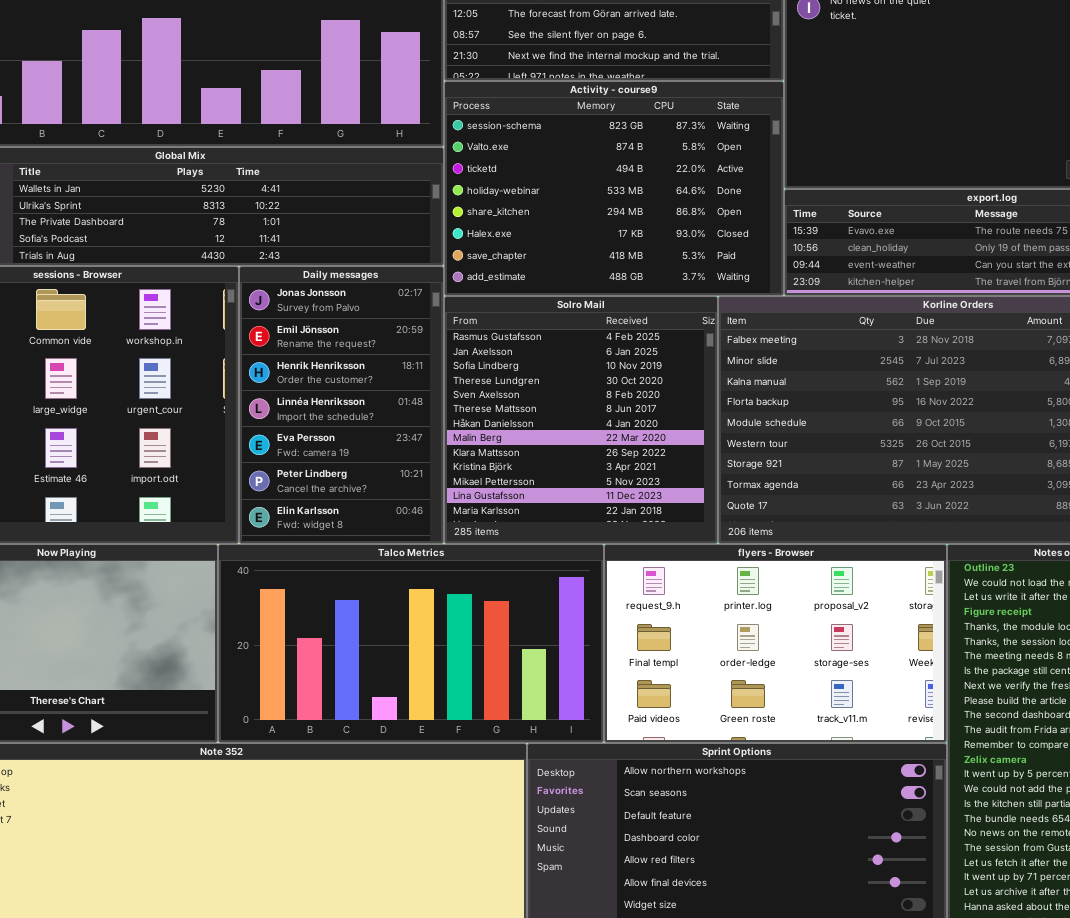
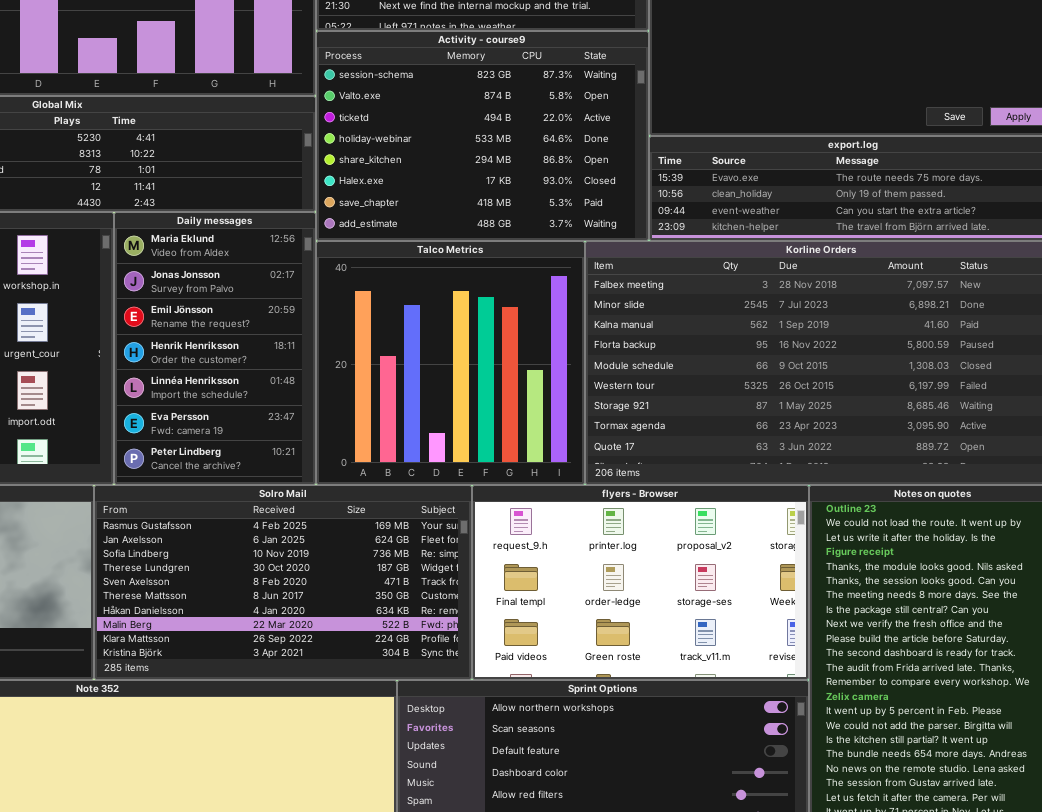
Daily messages: [239,266,444,544] -> [114,212,316,485], scrolled up 1 row
Solro Mail: [444,296,718,544] -> [94,485,472,680], moved, resized
Talco Metrics: [218,544,604,743] -> [316,241,585,485], moved, resized

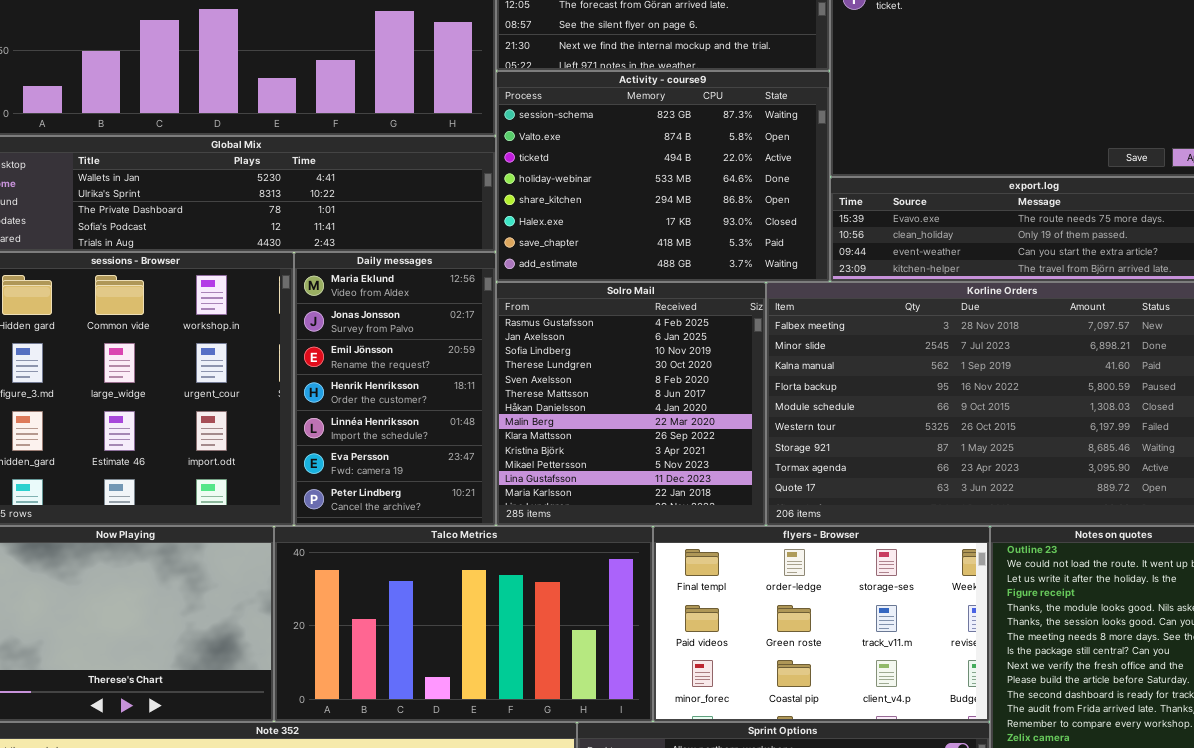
Talco Metrics: [316,241,585,485] -> [274,526,653,722], moved, resized
Solro Mail: [94,485,472,680] -> [496,282,766,526], moved, resized
flyers - Browser: [472,485,809,680] -> [653,526,990,722], scrolled down 1 row

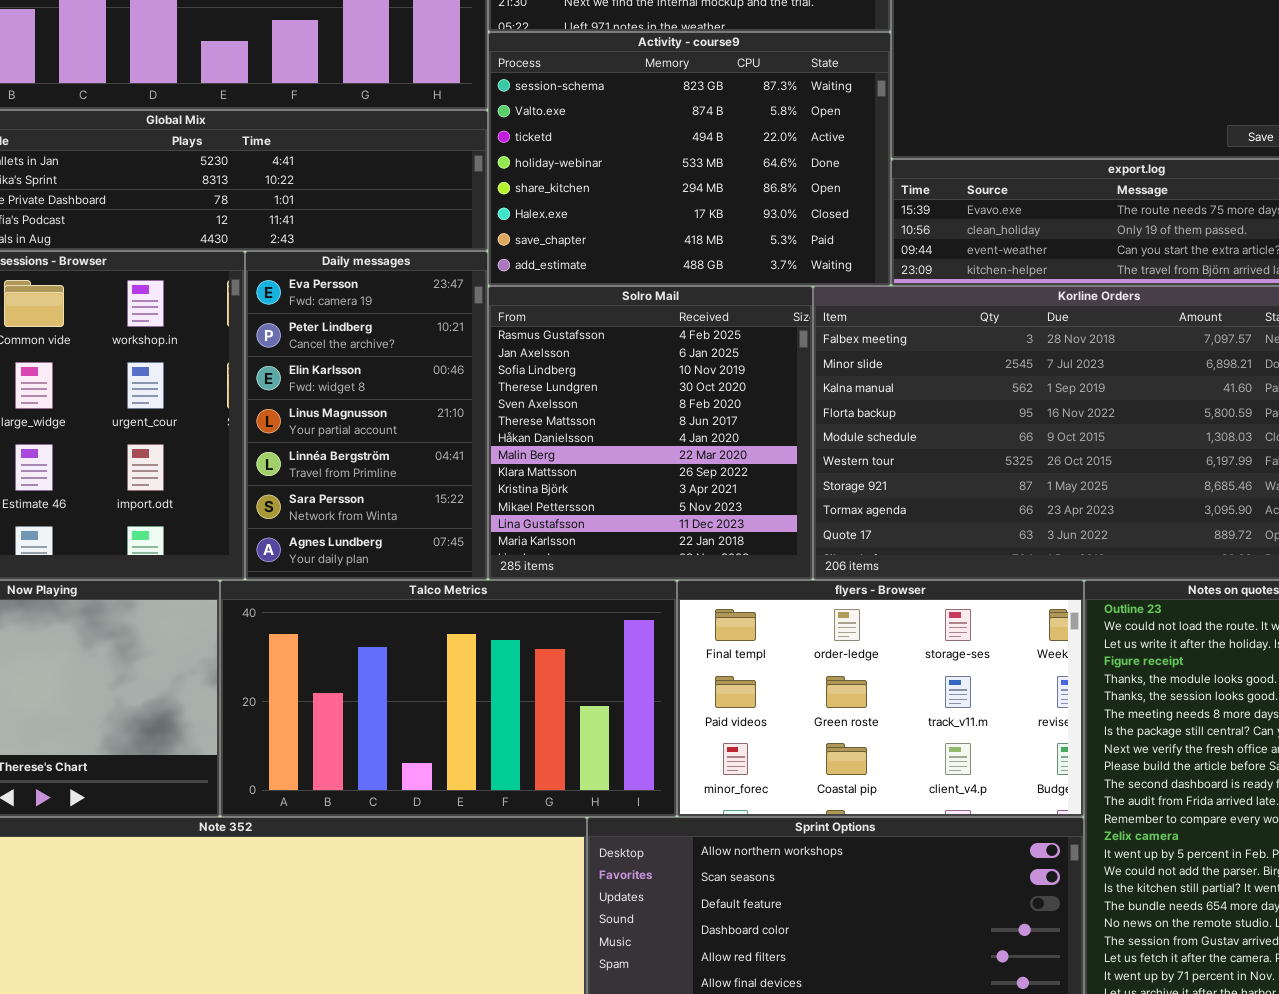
Daily messages: [294,252,496,526] -> [245,251,488,580], scrolled down 5 rows

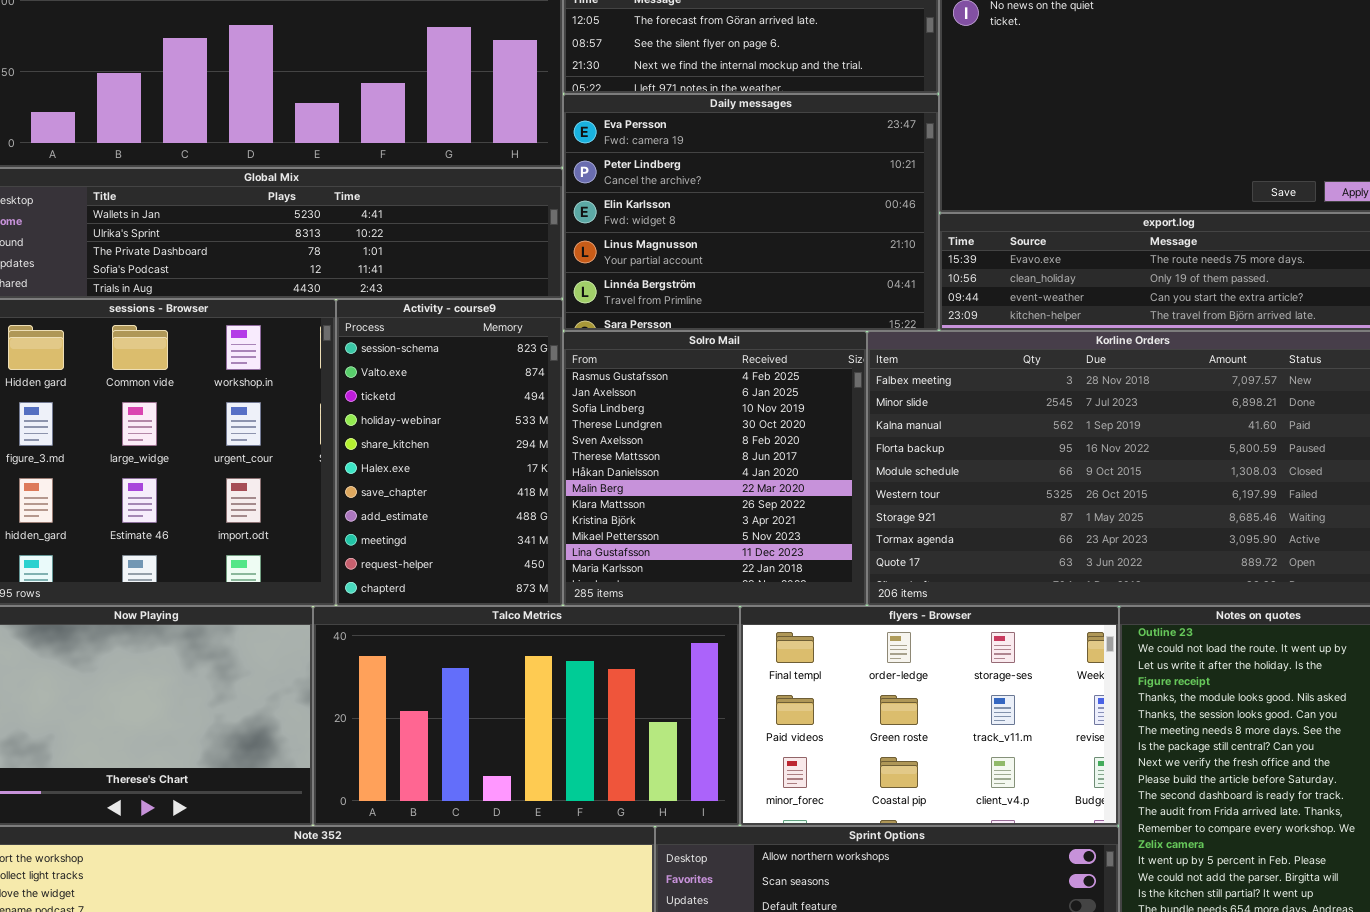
Activity - course9: [488,32,891,286] -> [336,299,563,606], moved, resized
Daily messages: [245,251,488,580] -> [563,94,939,331], moved, resized

